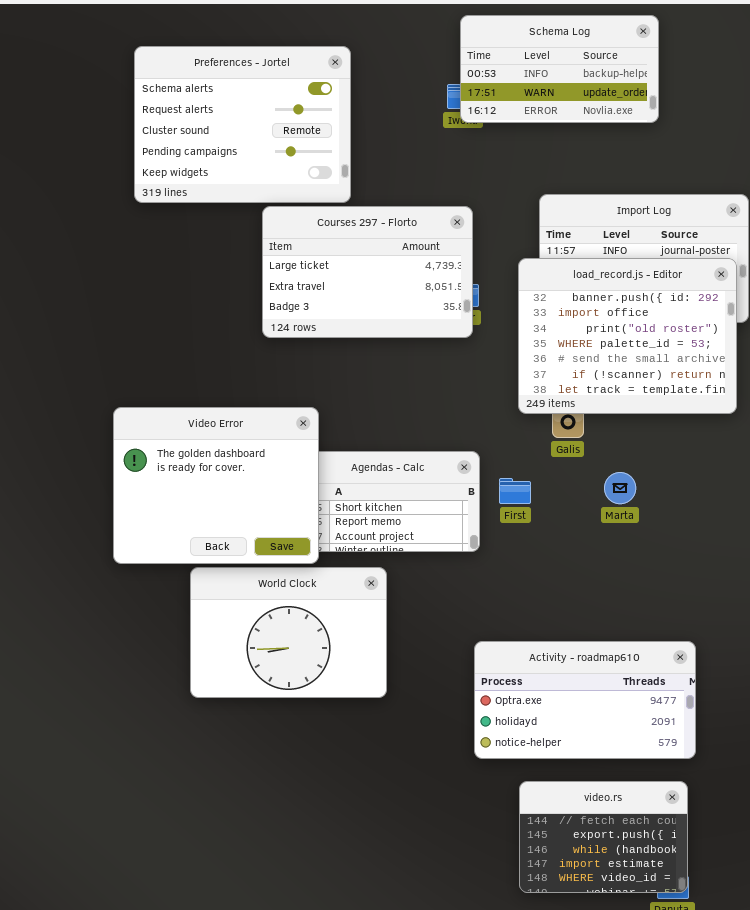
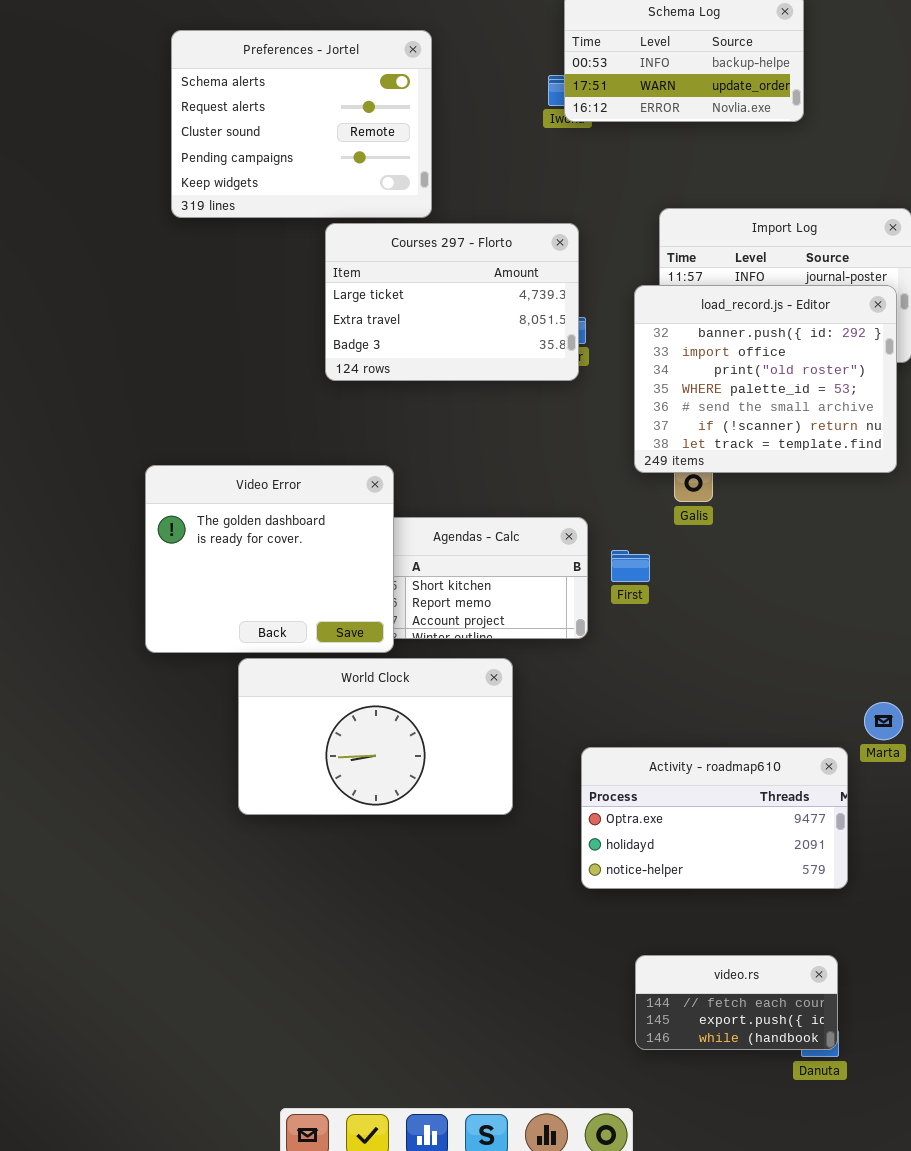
Marta: [604,472,636,504] -> [864,702,903,740], moved
World Clock: [190,567,387,698] -> [238,658,513,815], resized
video.rs: [519,781,688,893] -> [635,955,838,1050], resized

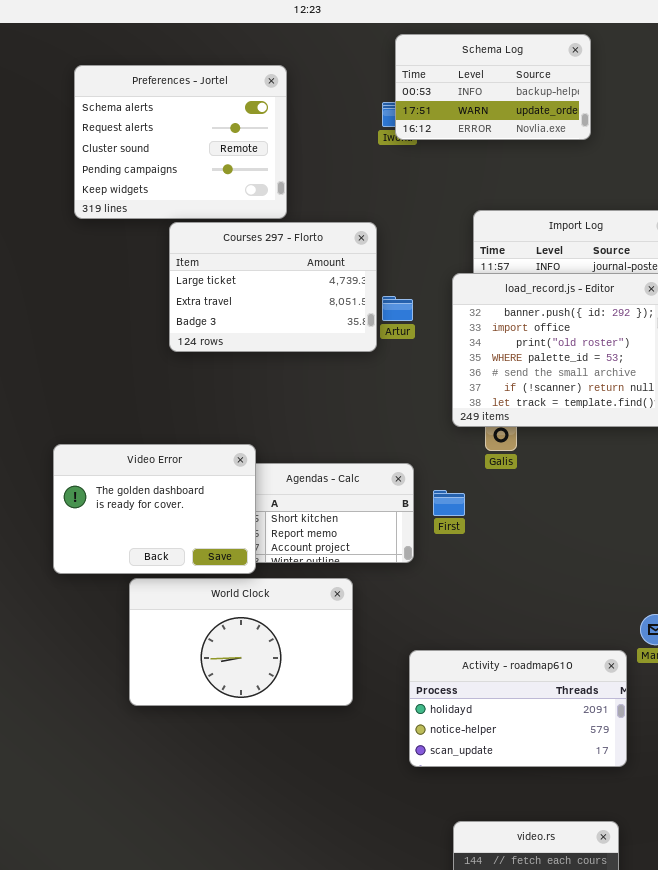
Courses 297 - Florto: [325,223,579,381] -> [169,222,377,352], moved
Video Error: [145,465,394,653] -> [53,444,256,574], resized
Activity - roadmap610: [581,747,848,889] -> [409,650,627,767], scrolled down 1 row

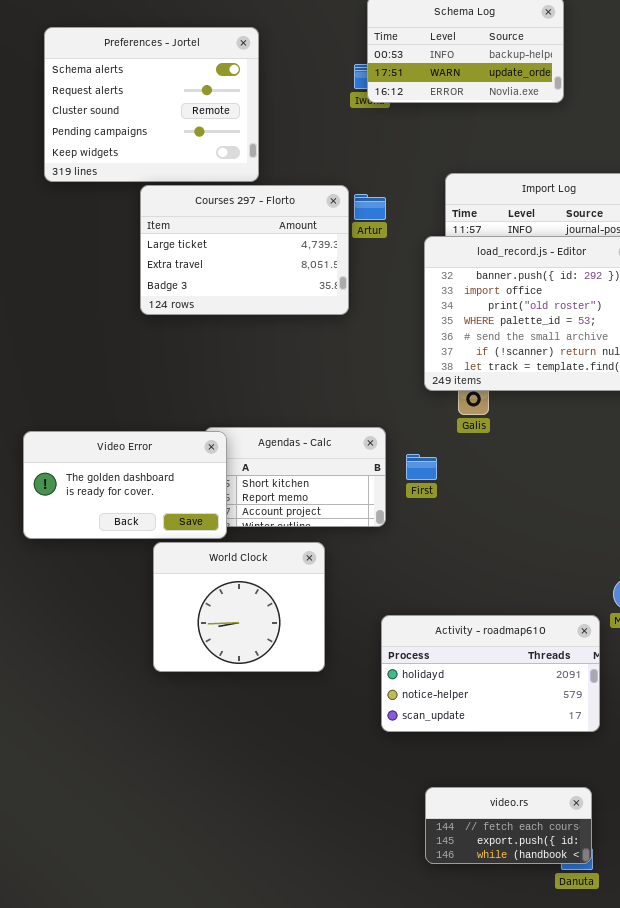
Artur: [382,296,413,321] -> [354,194,386,220], moved
Video Error: [53,444,256,574] -> [23,431,227,539], resized
World Clock: [129,578,353,706] -> [153,542,325,672], resized

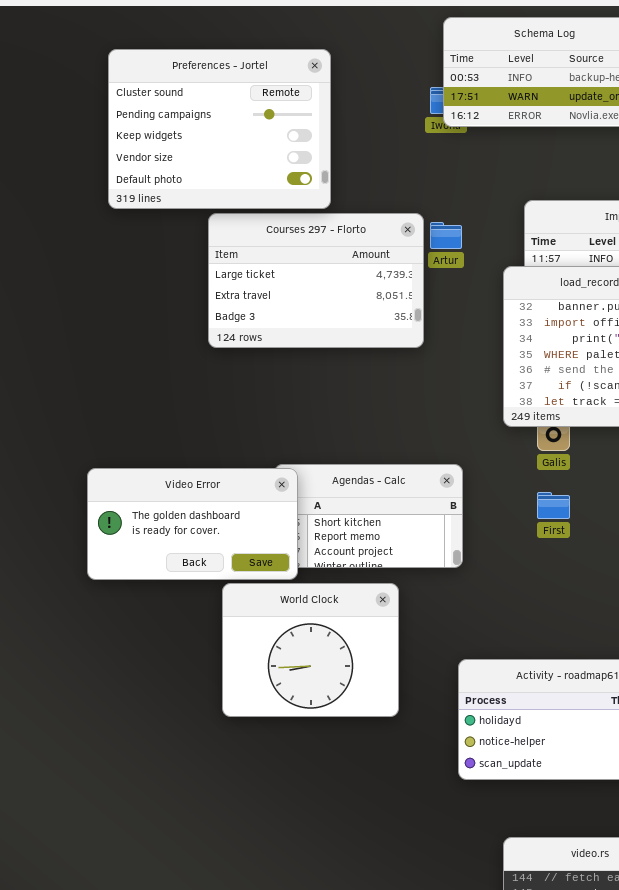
Preferences - Jortel: [44,27,259,182] -> [108,49,331,209], scrolled down 2 rows
First: [406,454,437,480] -> [537,492,570,519], moved

